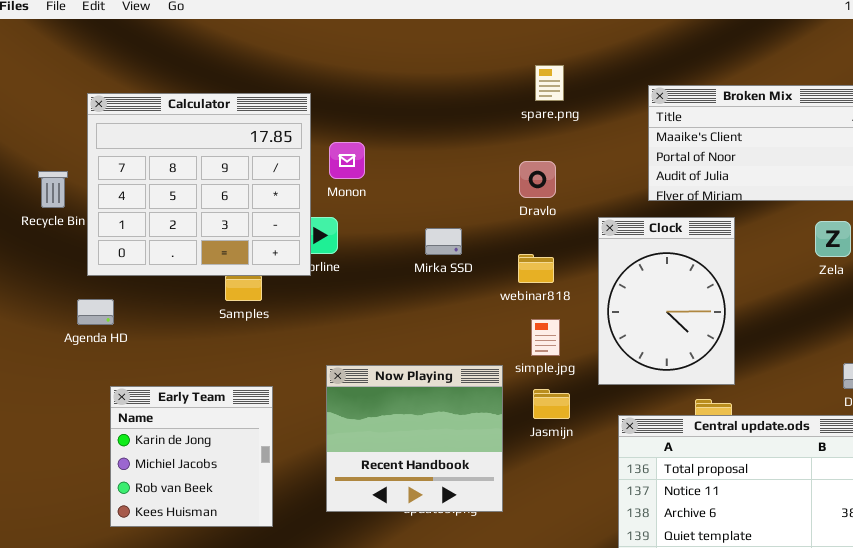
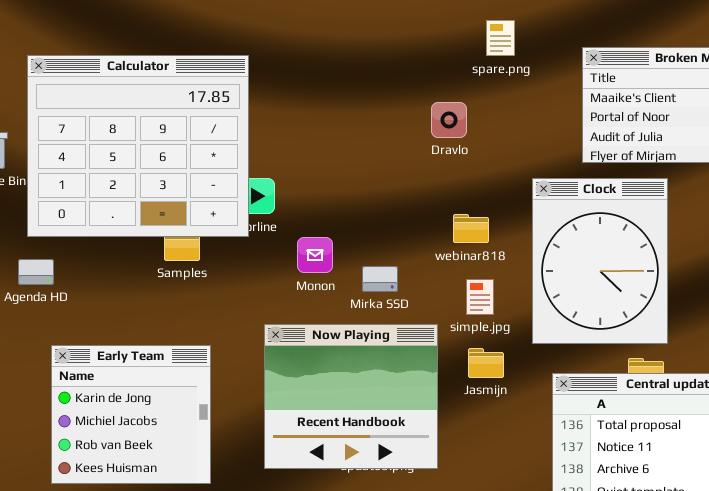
spare.png: [535,65,564,101] -> [486,20,515,56], moved
Monon: [329,142,365,179] -> [297,237,333,273], moved
Dravlo: [519,161,556,198] -> [431,102,467,138], moved
Mirka SSD: [425,228,462,255] -> [362,266,398,292], moved

